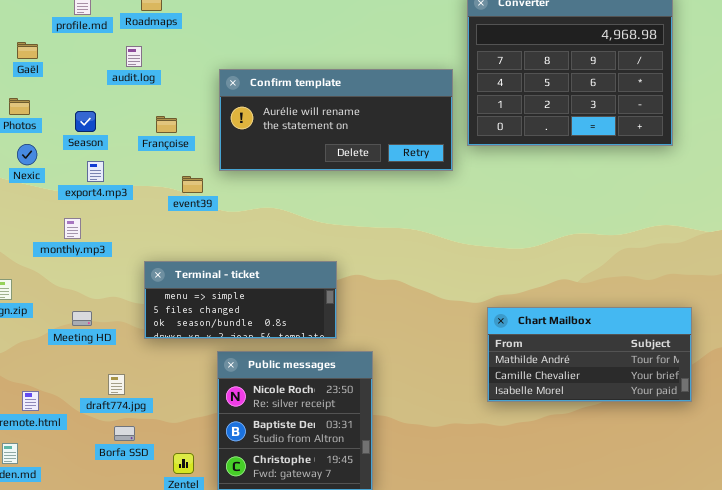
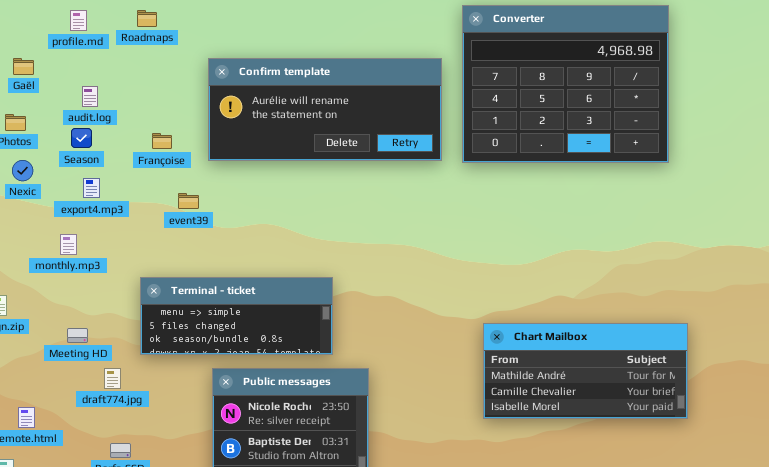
audit.log: [126,46,142,67] -> [82,86,98,107], moved
Confirm template: [219,69,453,171] -> [208,58,442,161], moved
draft774.jpg: [108,374,125,395] -> [104,368,121,389], moved

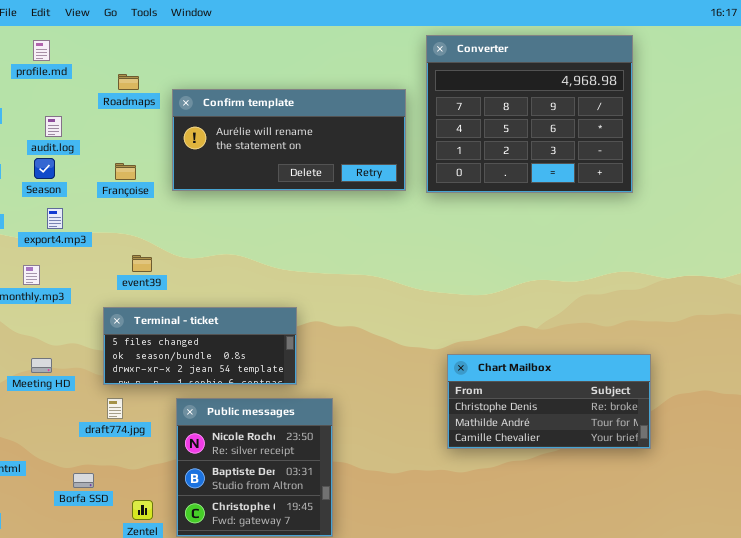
Roadmaps: [137,10,157,27] -> [118,74,139,90], moved
event39: [178,193,199,209] -> [132,255,152,272], moved
Terminal - ticket: [140,277,333,355] -> [103,307,297,385], scrolled down 1 row
Chart Mailbox: [483,323,688,419] -> [447,354,651,449], scrolled up 1 row
draft774.jpg: [104,368,121,389] -> [107,398,123,419], moved

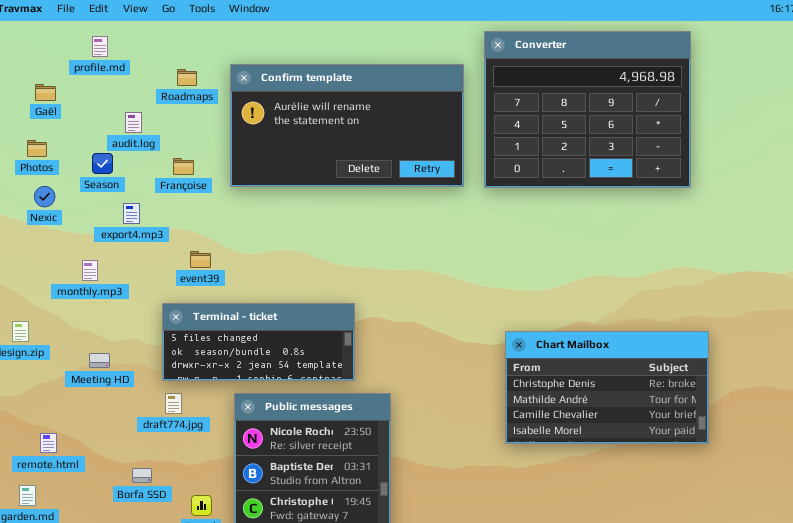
Confirm template: [172,89,406,191] -> [230,64,464,187], resized
audit.log: [45,116,62,137] -> [125,112,142,133], moved
export4.mp3: [47,208,63,229] -> [123,203,140,224], moved
Chart Mailbox: [447,354,651,449] -> [505,331,709,444], resized

